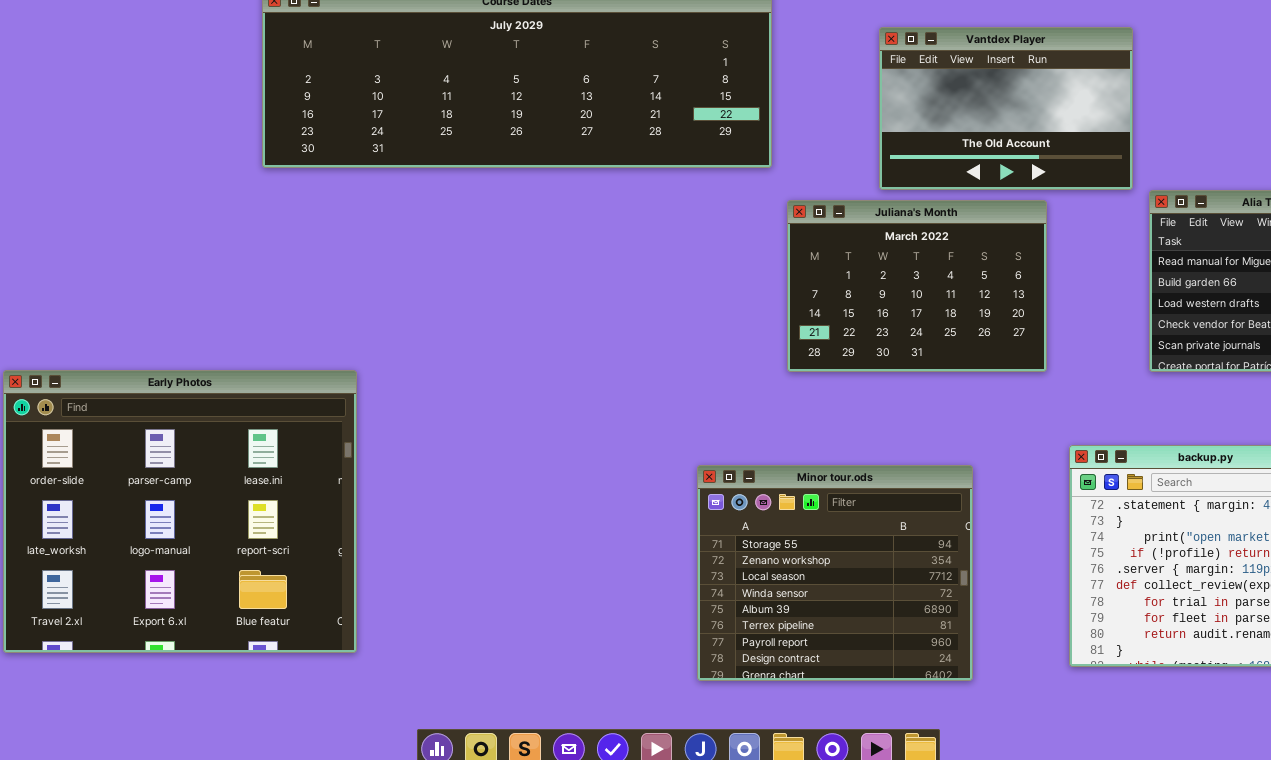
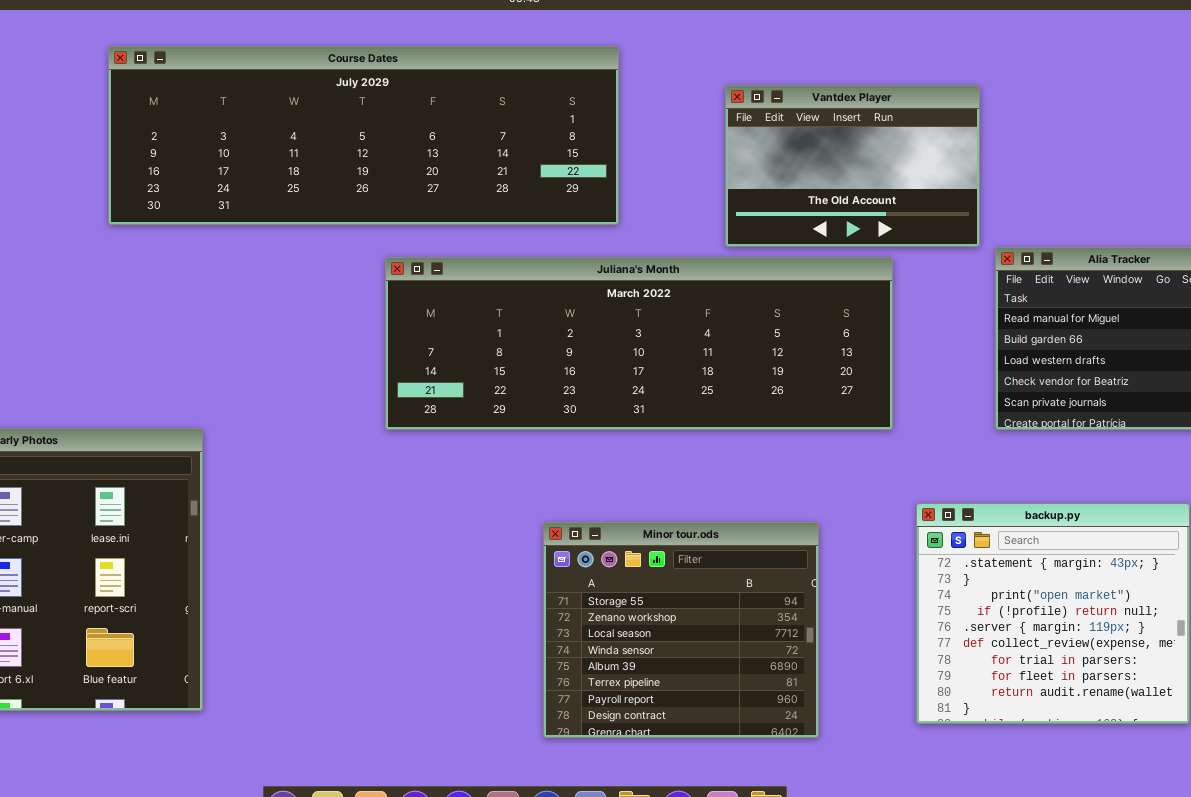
Juliana's Month: [787,200,1047,372] -> [385,257,893,430], resized

